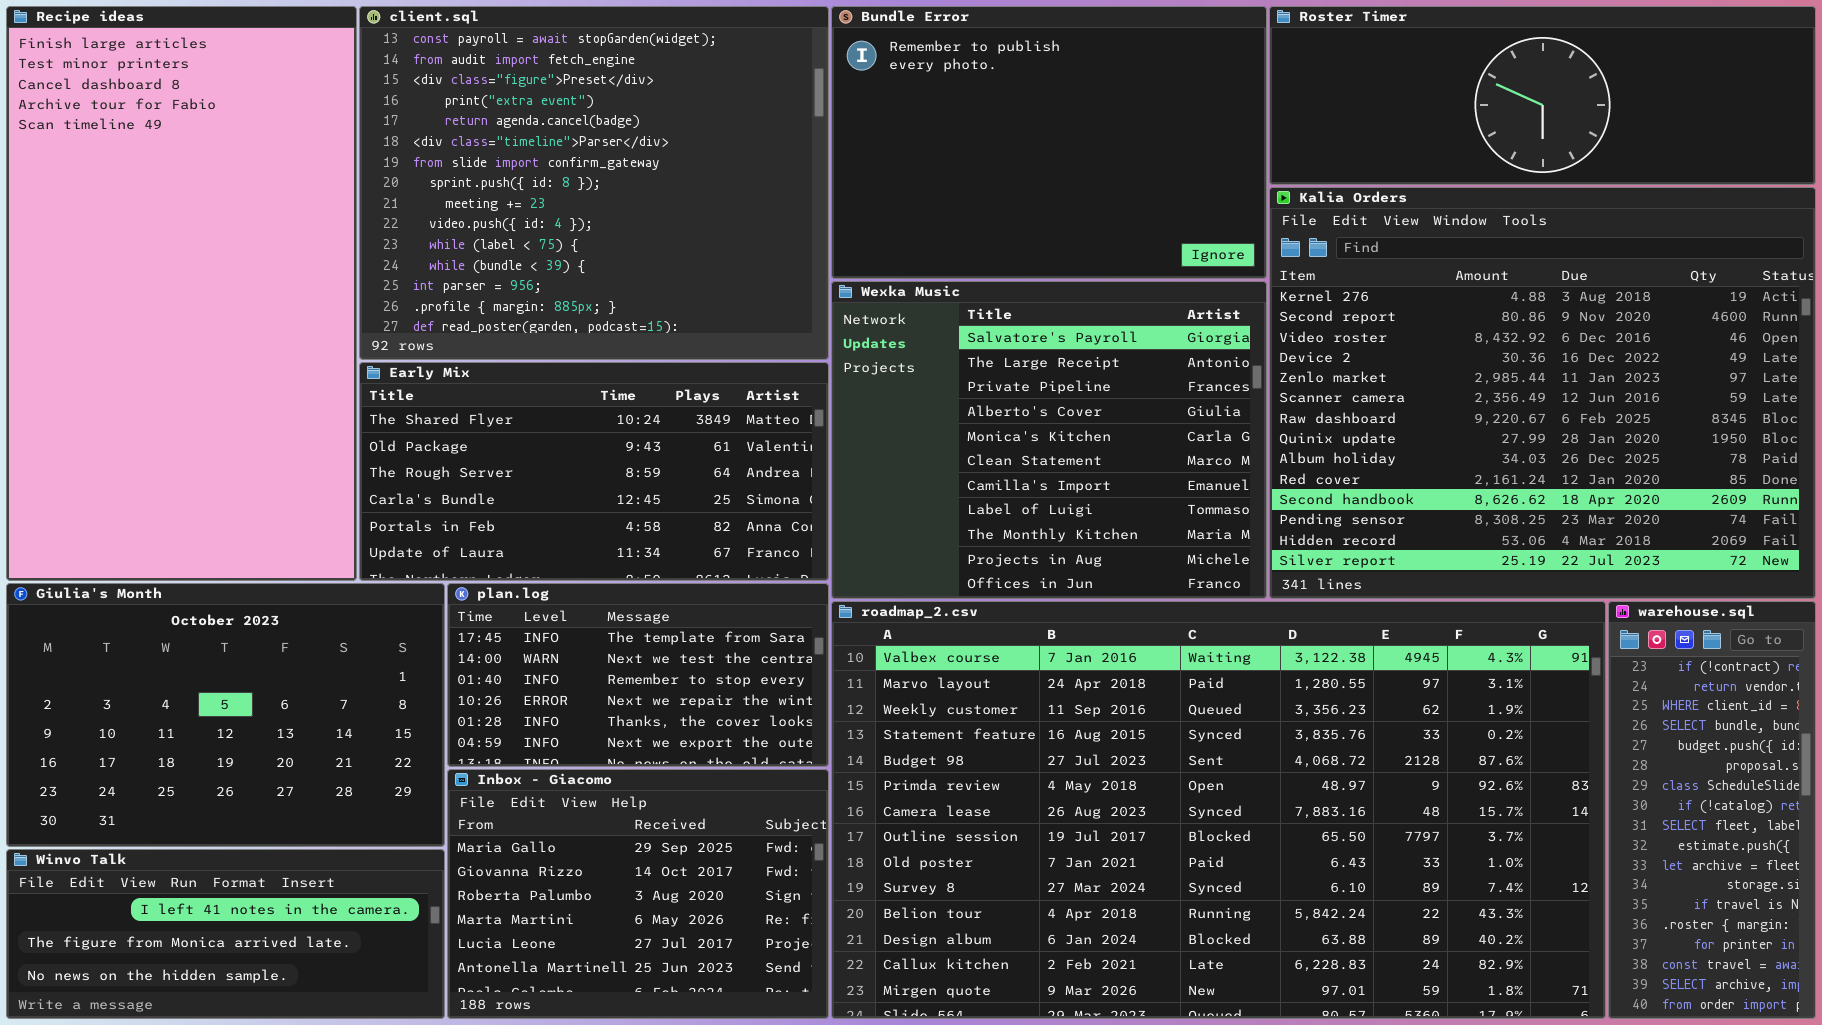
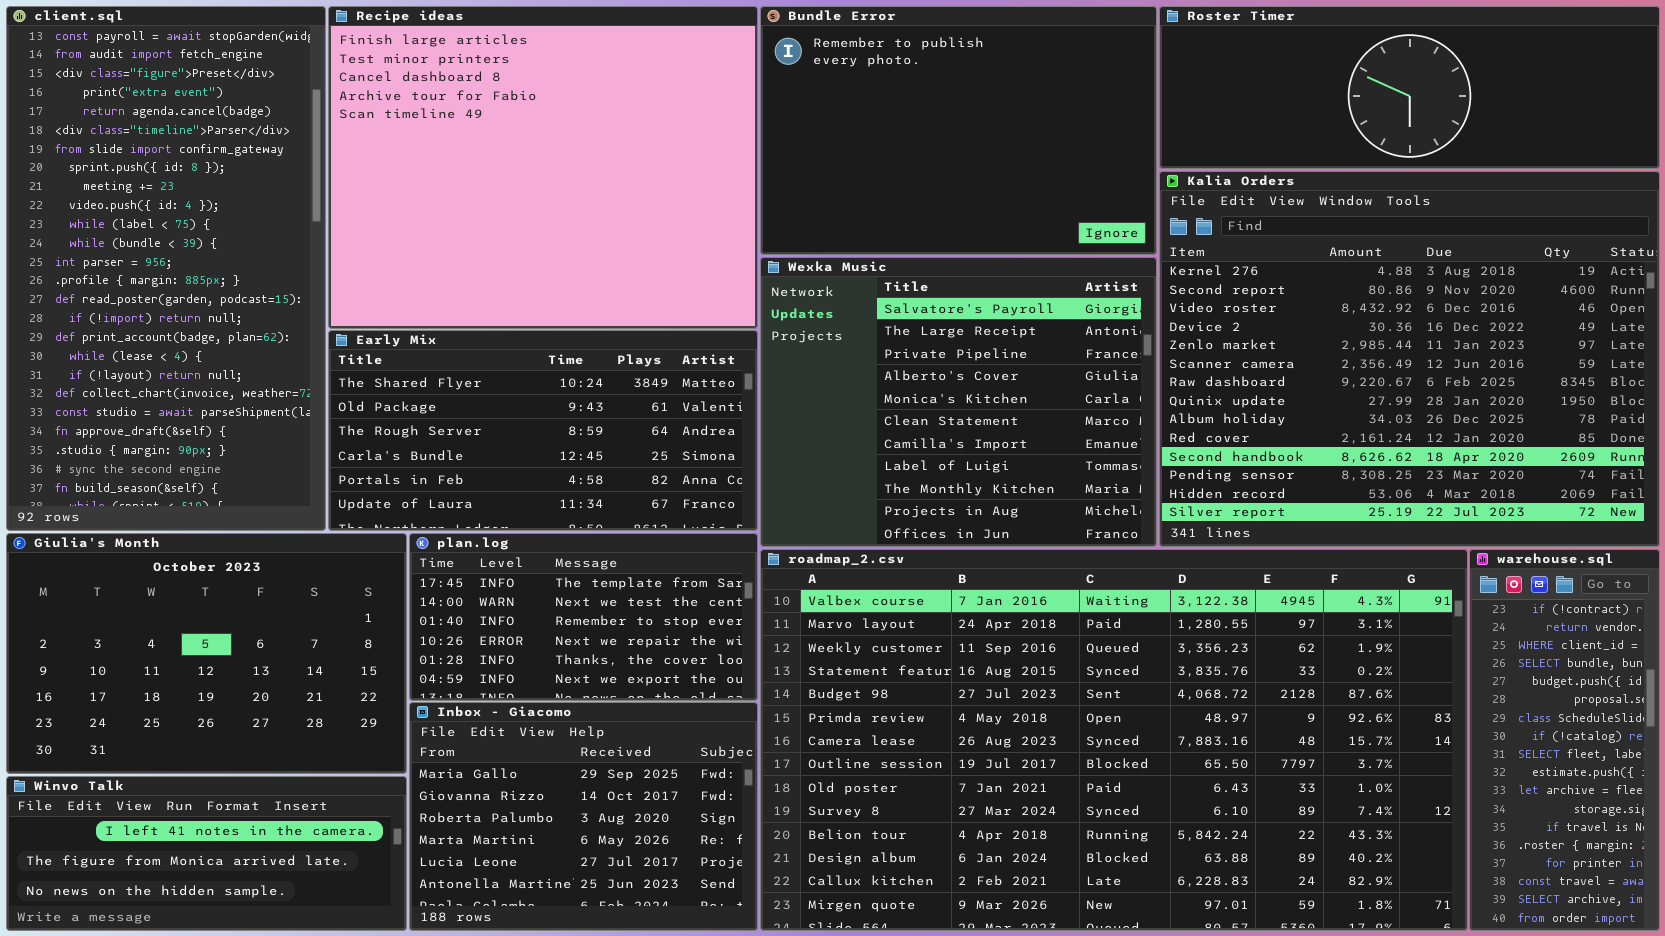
Recipe ideas: [6,6,357,581] -> [328,6,758,329], moved, resized
client.sql: [359,6,829,360] -> [6,6,326,531], moved, resized

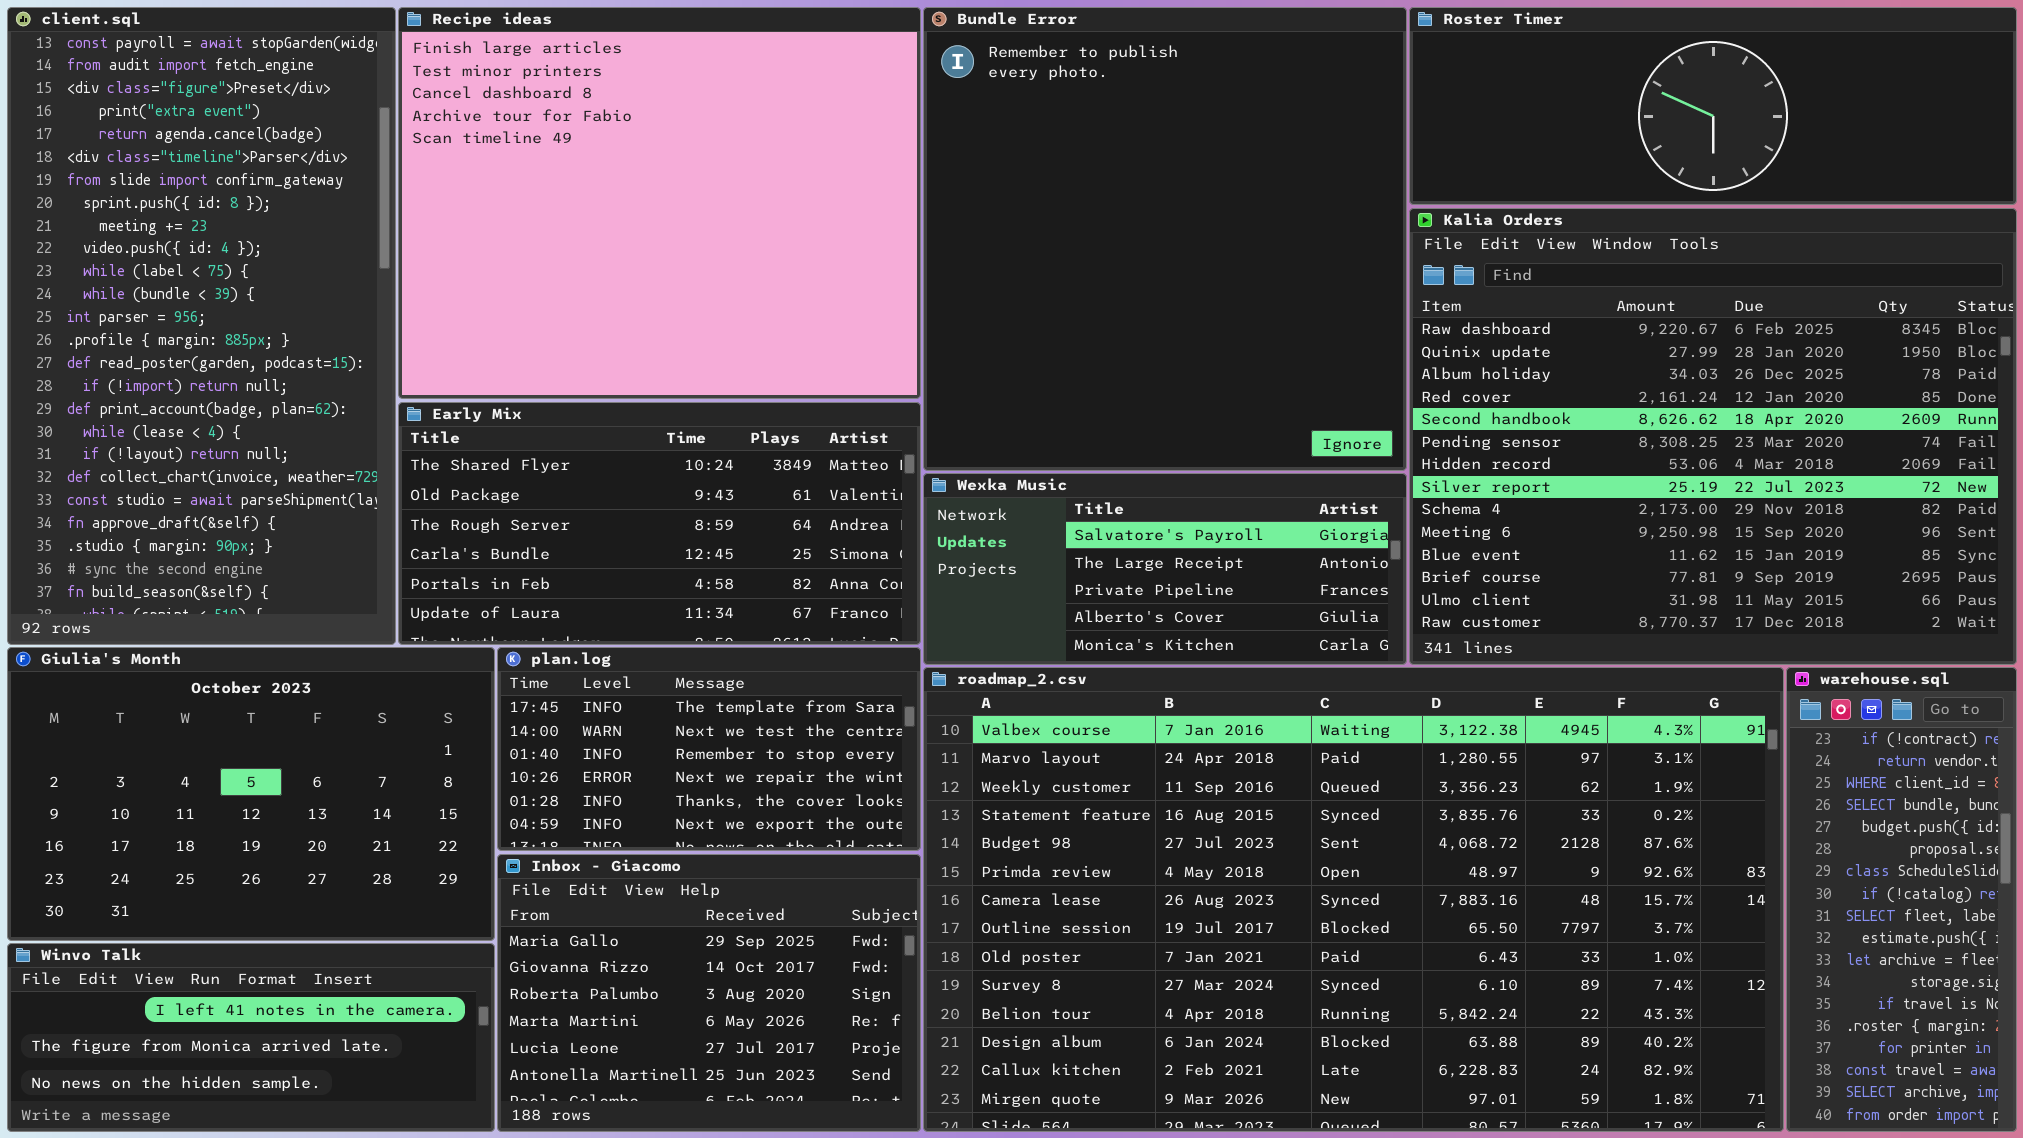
Bundle Error: [760,6,1157,255] -> [923,7,1407,471], resized
Kalia Orders: [1159,171,1660,547] -> [1409,208,2017,665], scrolled down 6 rows
Wexka Music: [760,257,1157,547] -> [923,473,1407,665], resized

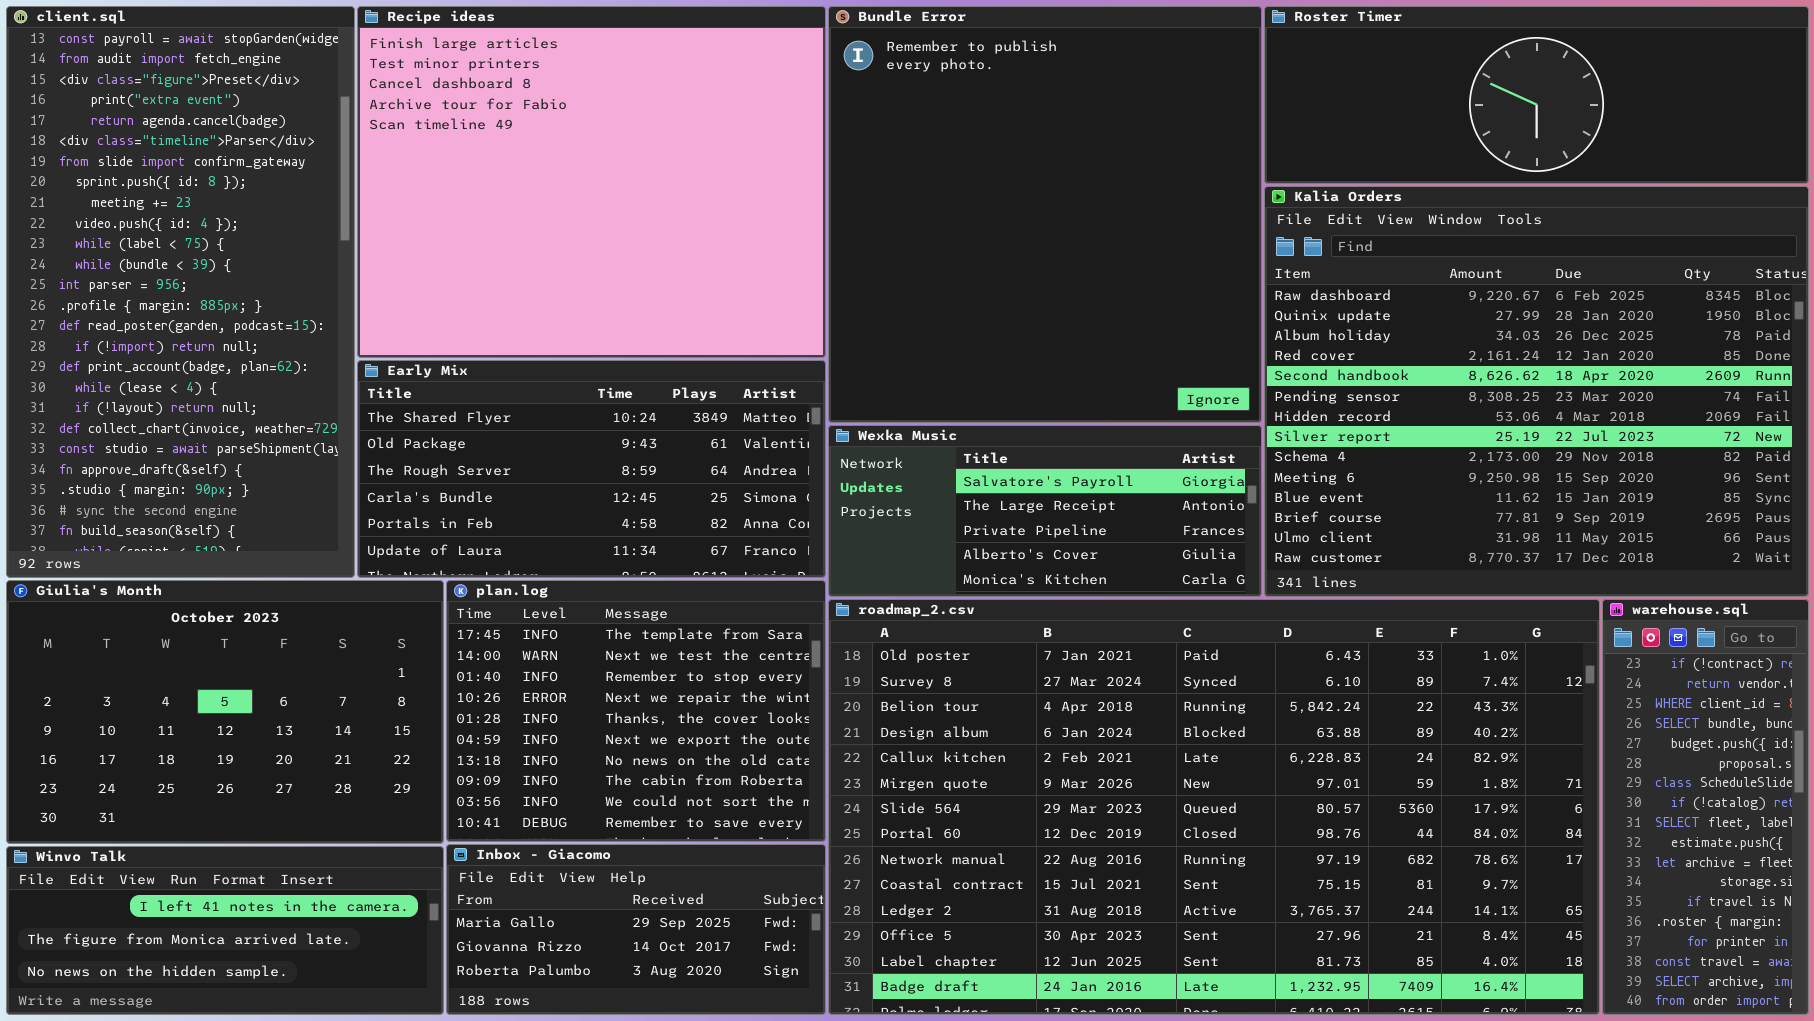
plan.log: [497,647,921,851] -> [446,580,826,842], resized
roadmap_2.csv: [923,667,1784,1132] -> [828,599,1600,1015], scrolled down 8 rows
Inbox - Giacomo: [497,854,921,1132] -> [446,844,826,1015], resized

